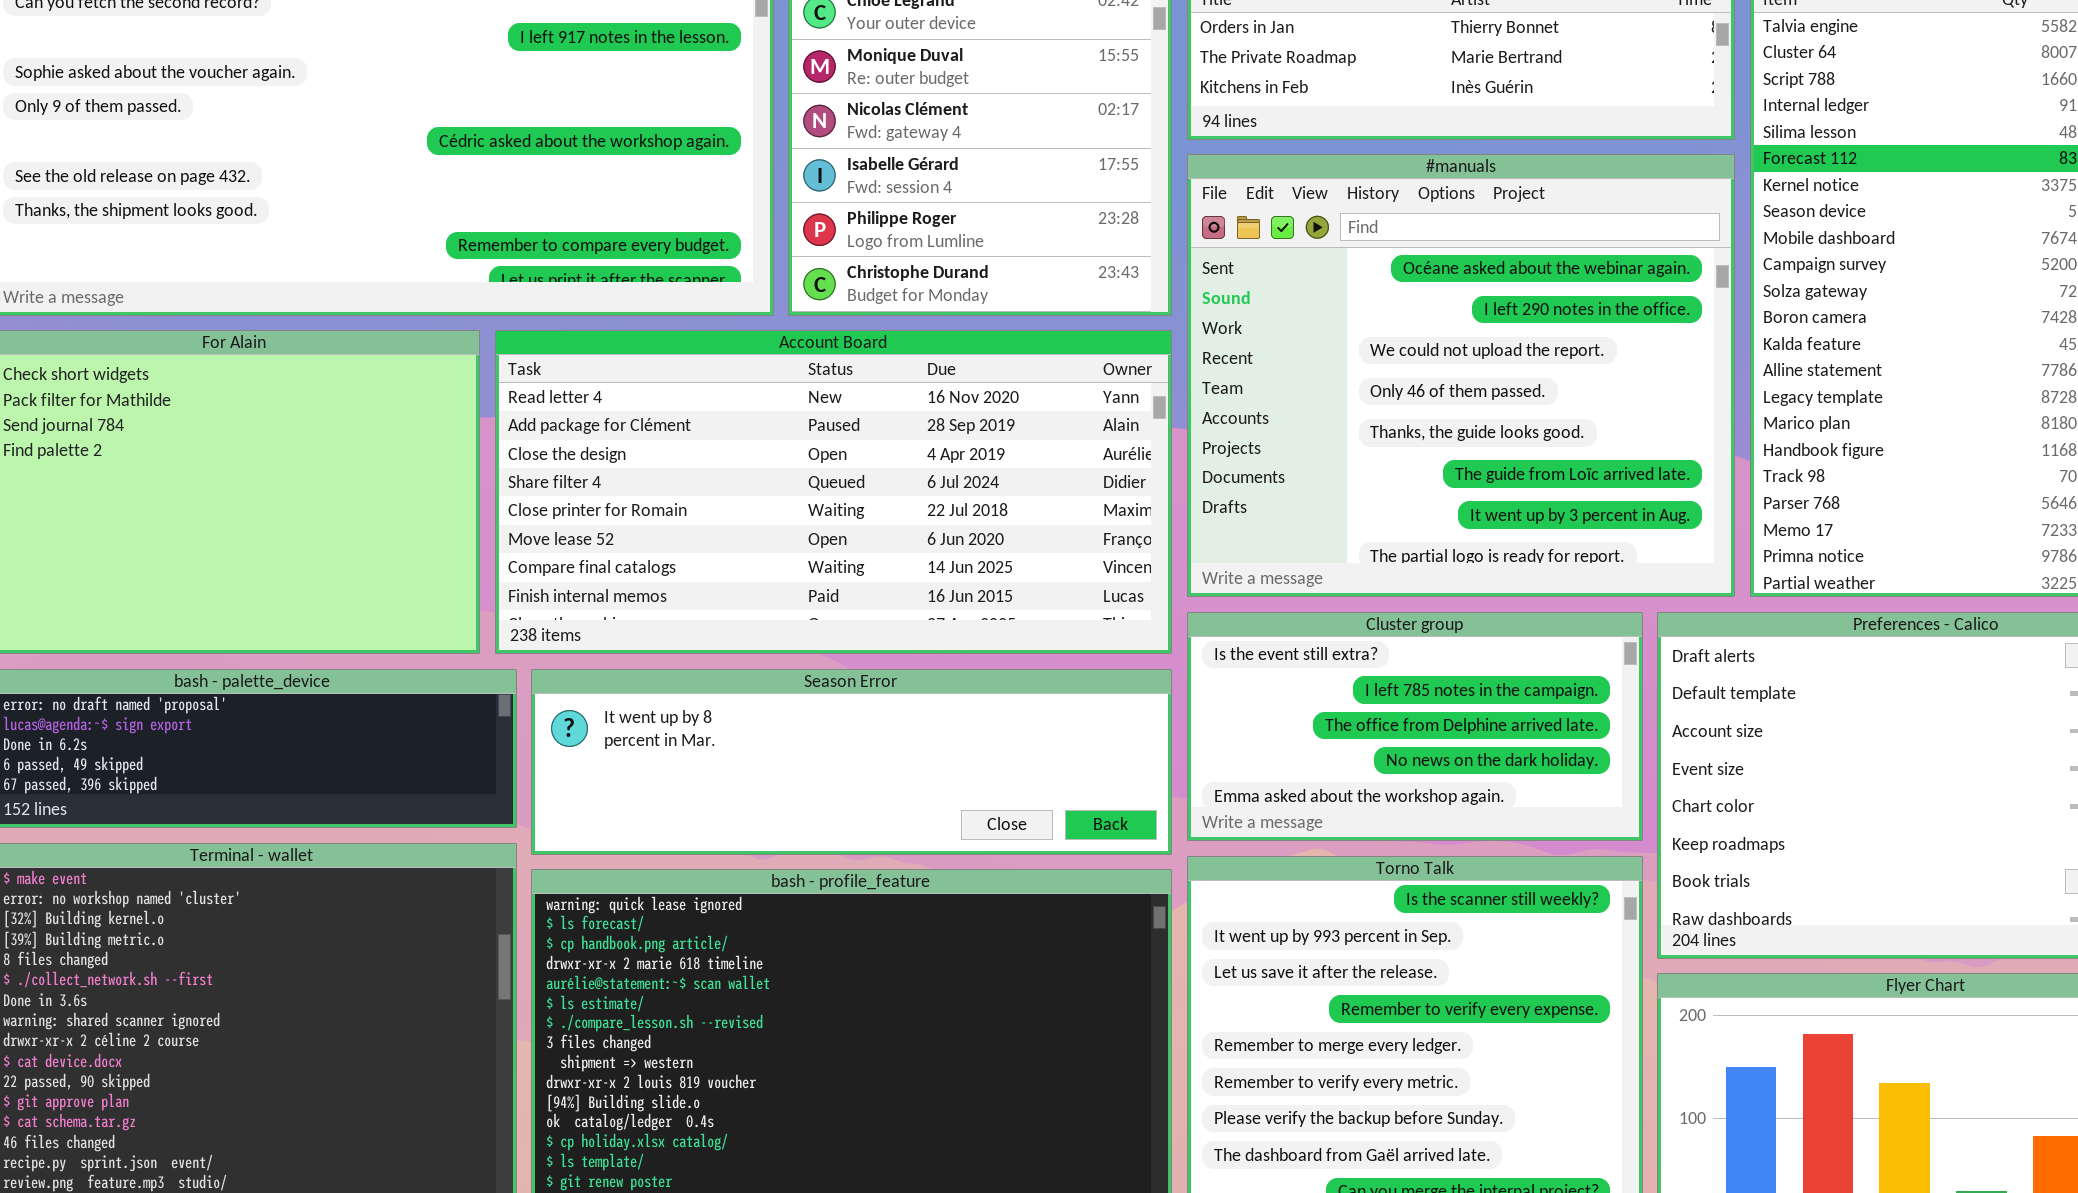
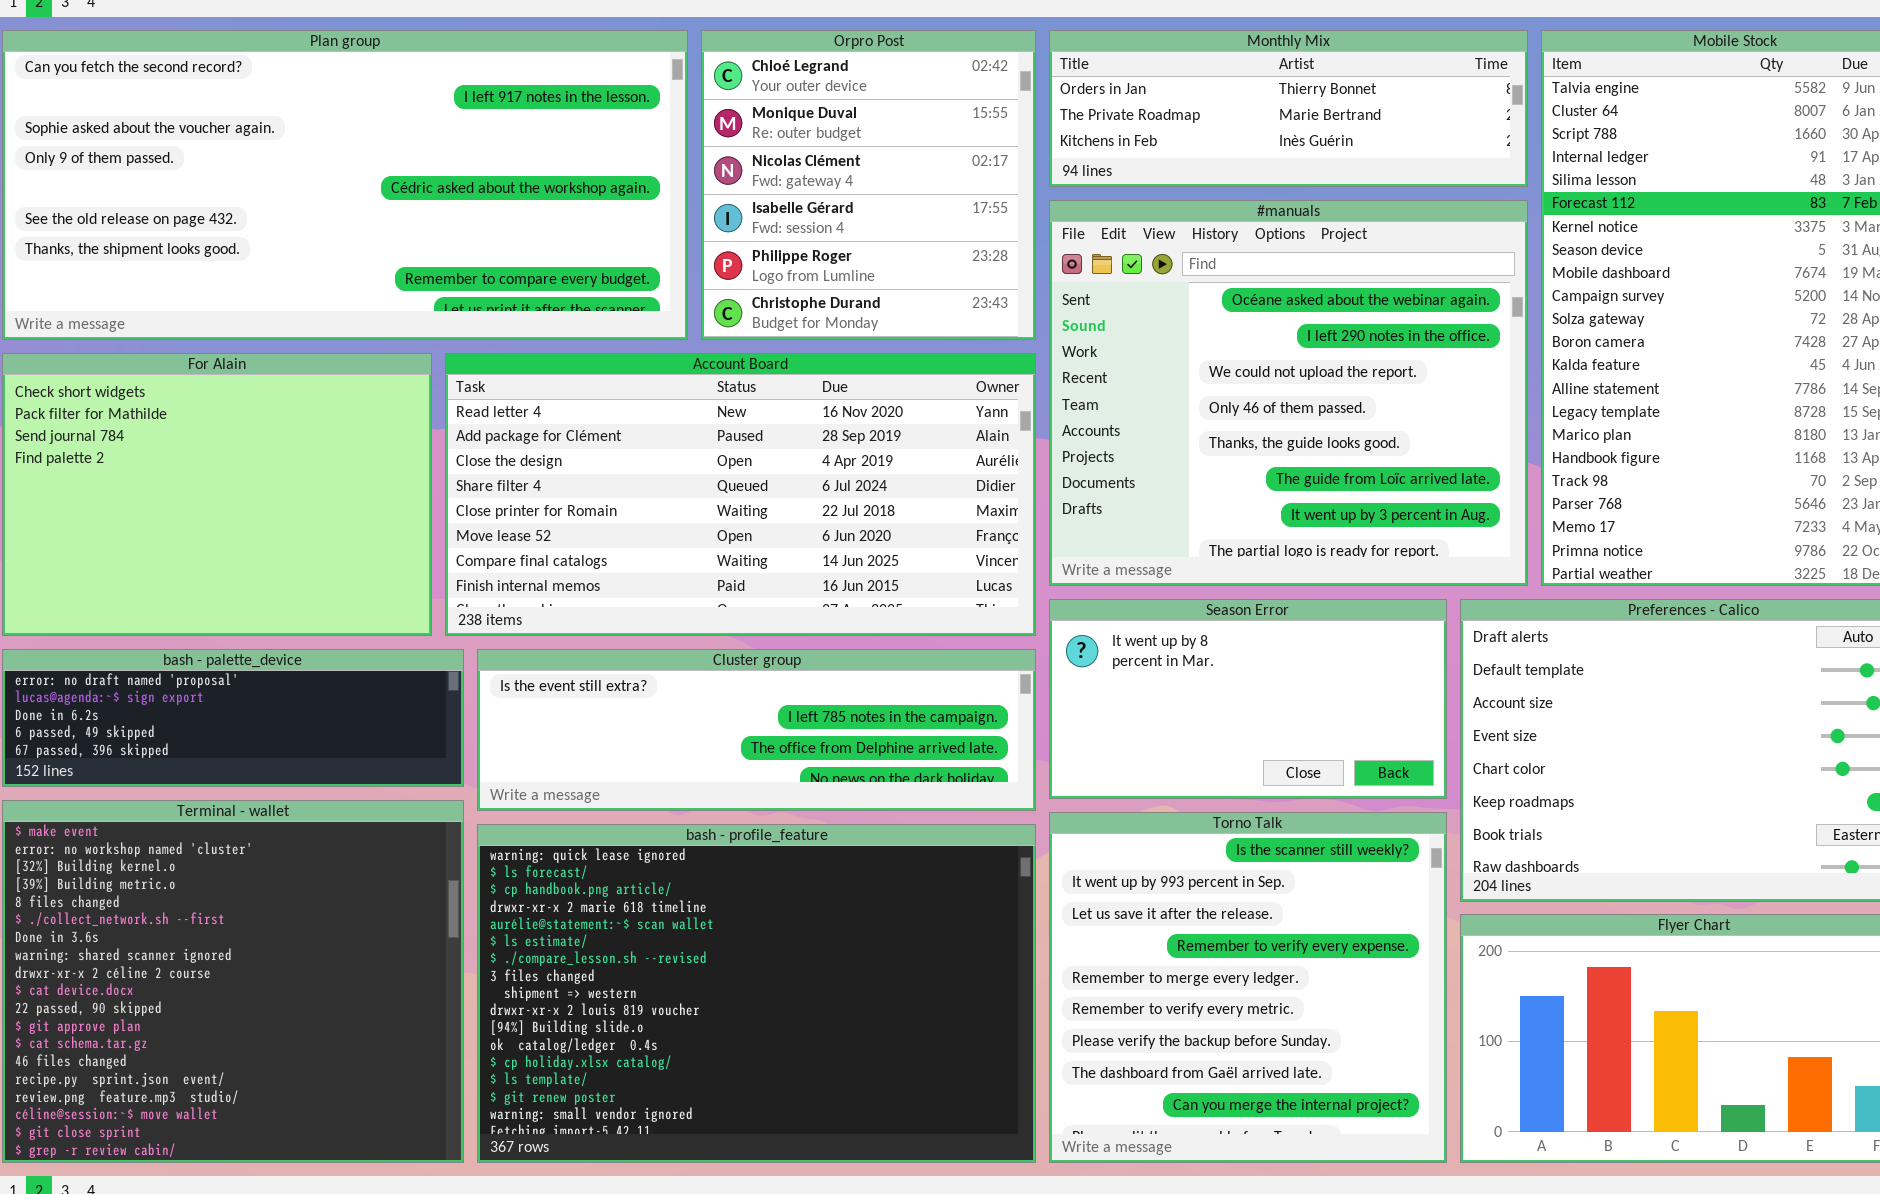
Cluster group: [1187,612,1643,841] -> [477,649,1036,811], moved, resized
Season Error: [531,669,1172,855] -> [1049,599,1447,799], moved, resized

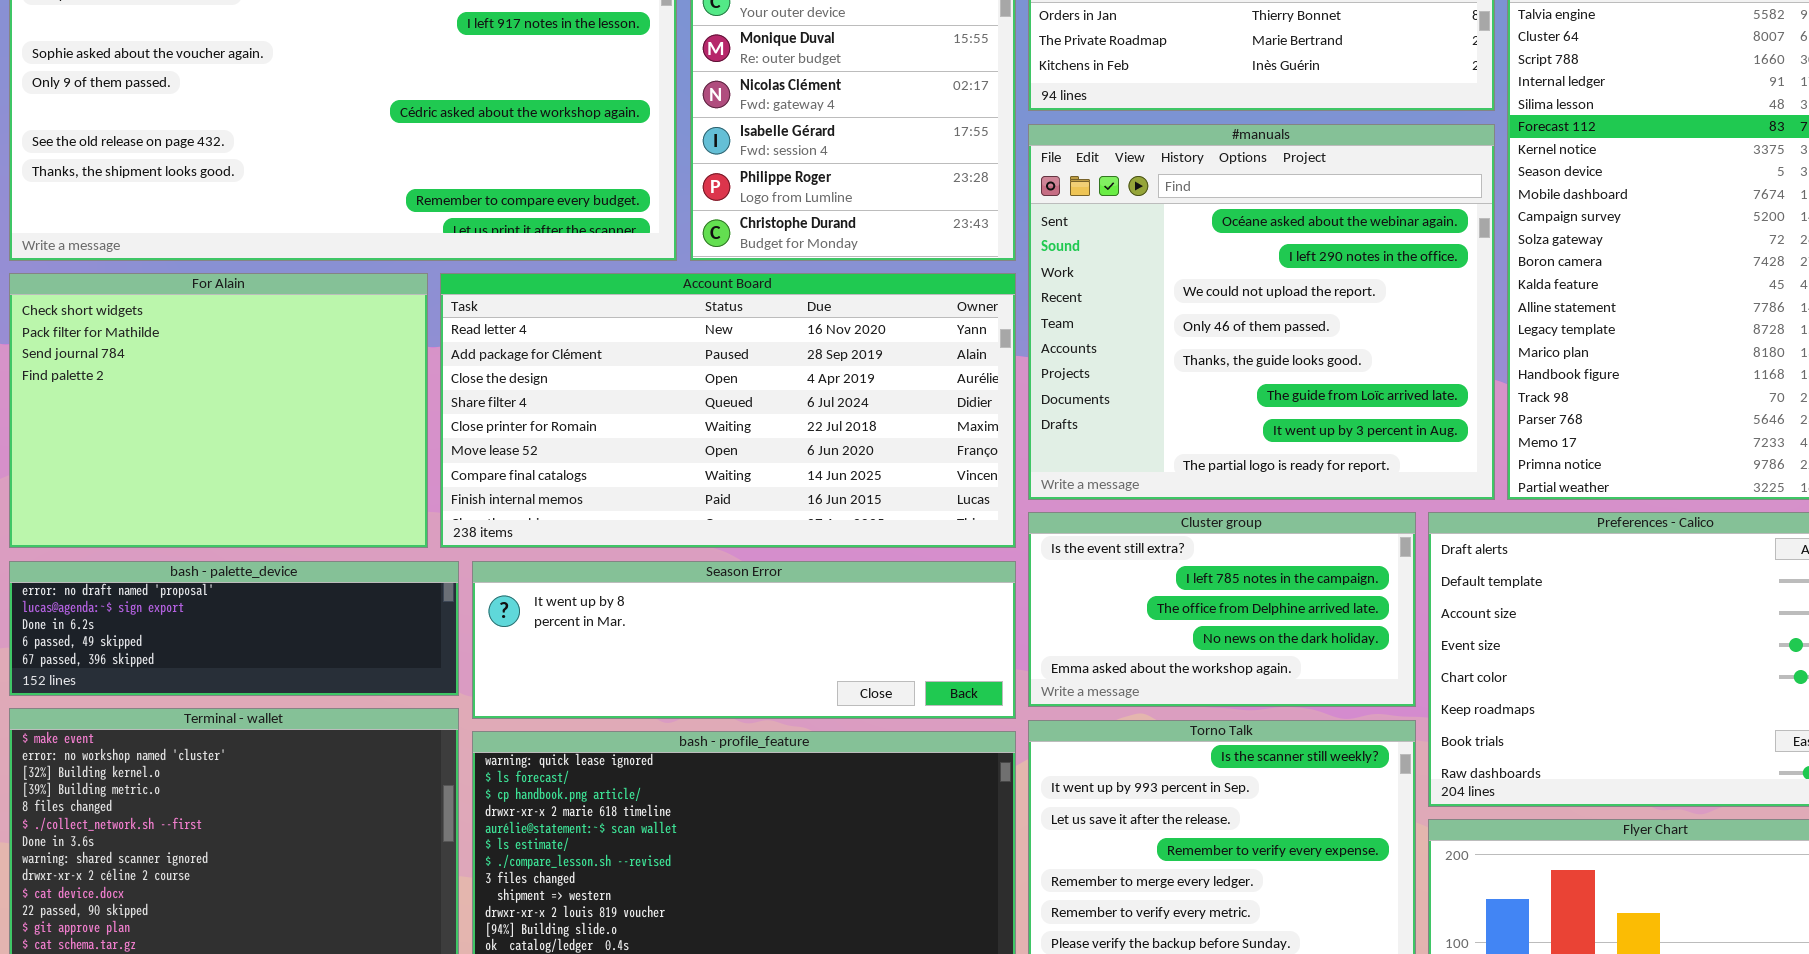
Season Error: [1049,599,1447,799] -> [472,561,1016,719], moved, resized
Cluster group: [477,649,1036,811] -> [1028,512,1416,707], moved, resized

